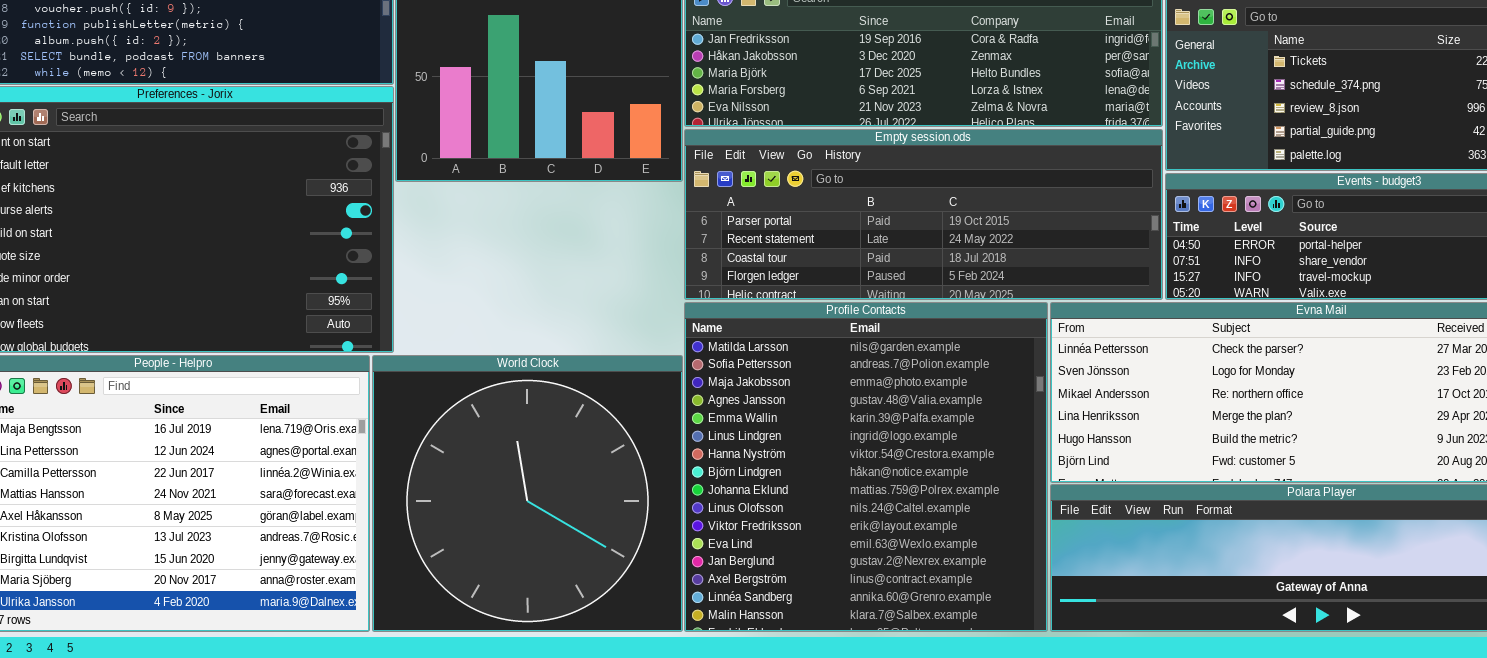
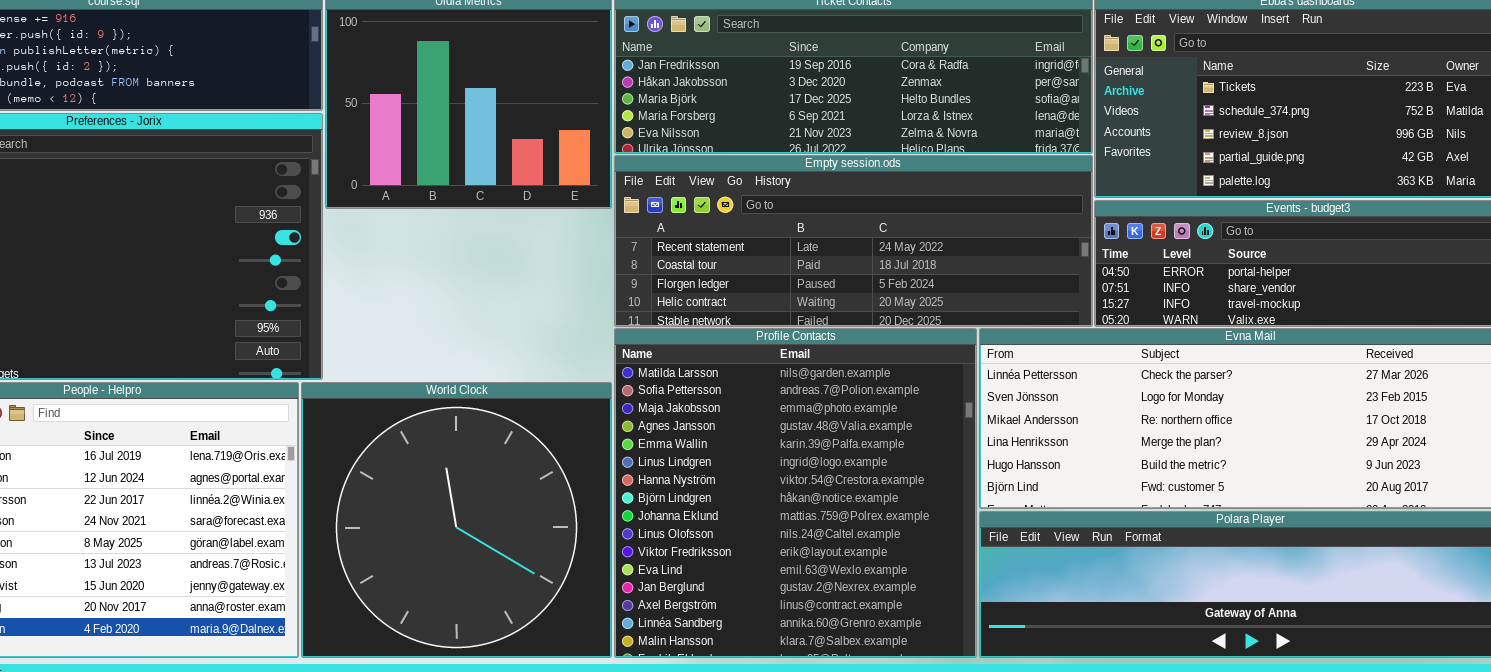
Empty session.ods: [684,129,1163,300] -> [614,155,1093,327], scrolled down 1 row

